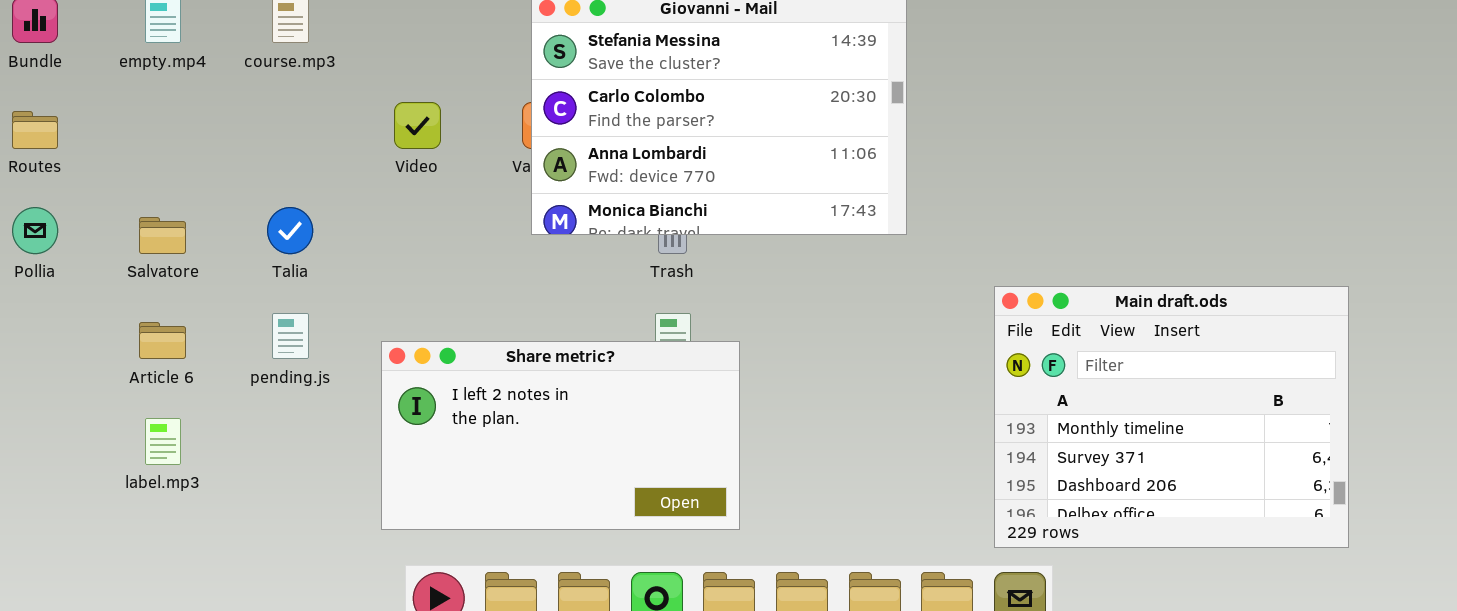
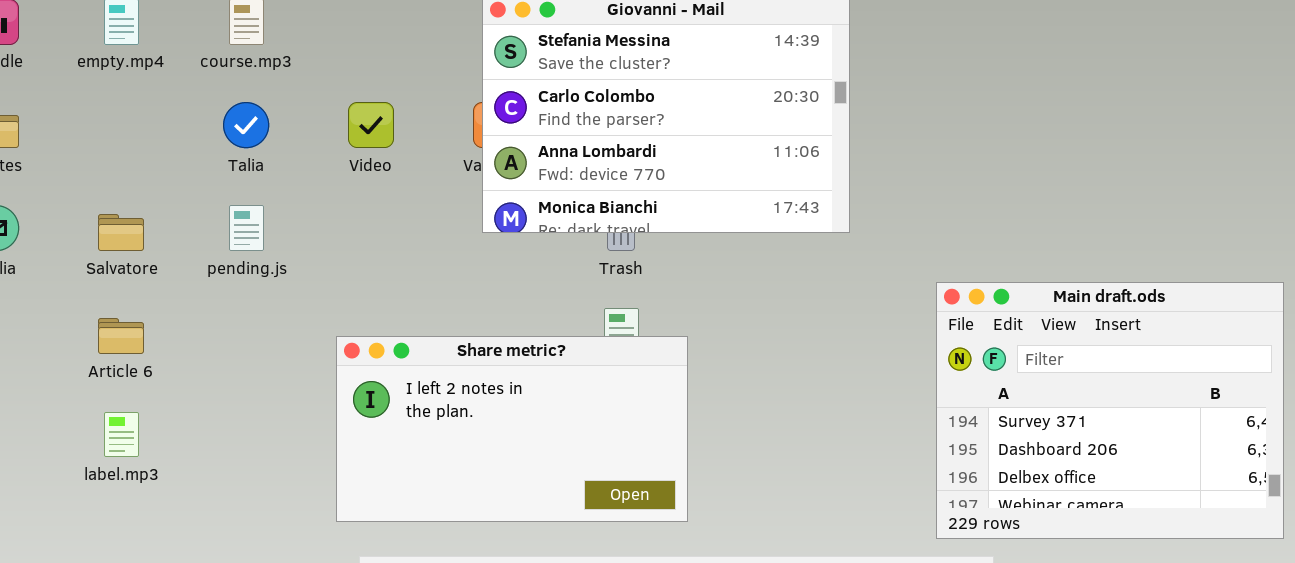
Talia: [267,207,313,254] -> [223,102,269,148], moved
Main draft.ods: [994,286,1349,548] -> [936,282,1284,539], scrolled down 1 row
pending.js: [272,313,309,359] -> [229,205,264,251], moved

